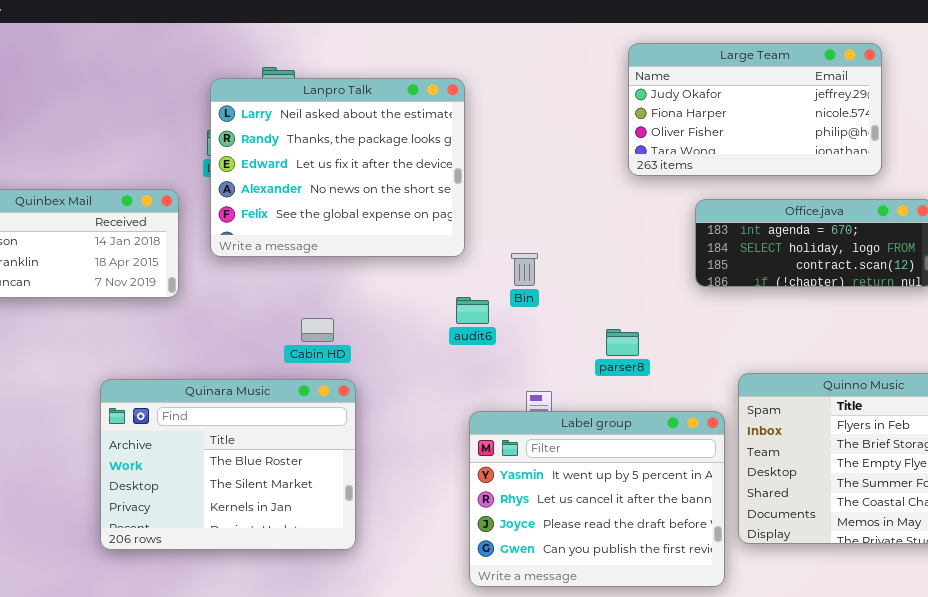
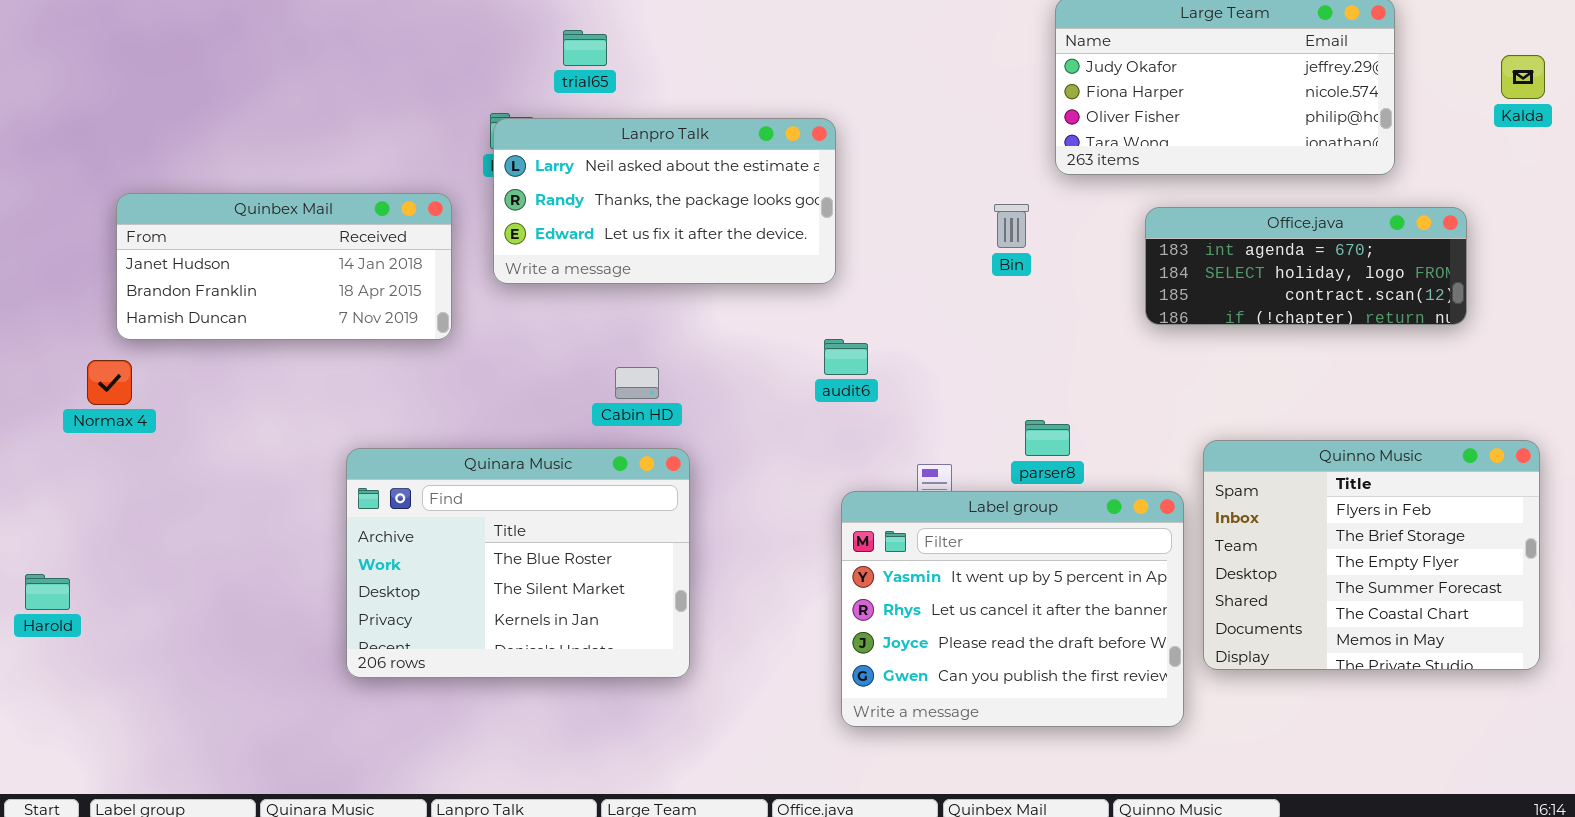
Lanpro Talk: [210,78,465,257] -> [493,118,836,284], resized
Bin: [511,253,538,286] -> [994,204,1029,248], moved
parser8: [606,329,639,356] -> [1025,420,1070,456], moved

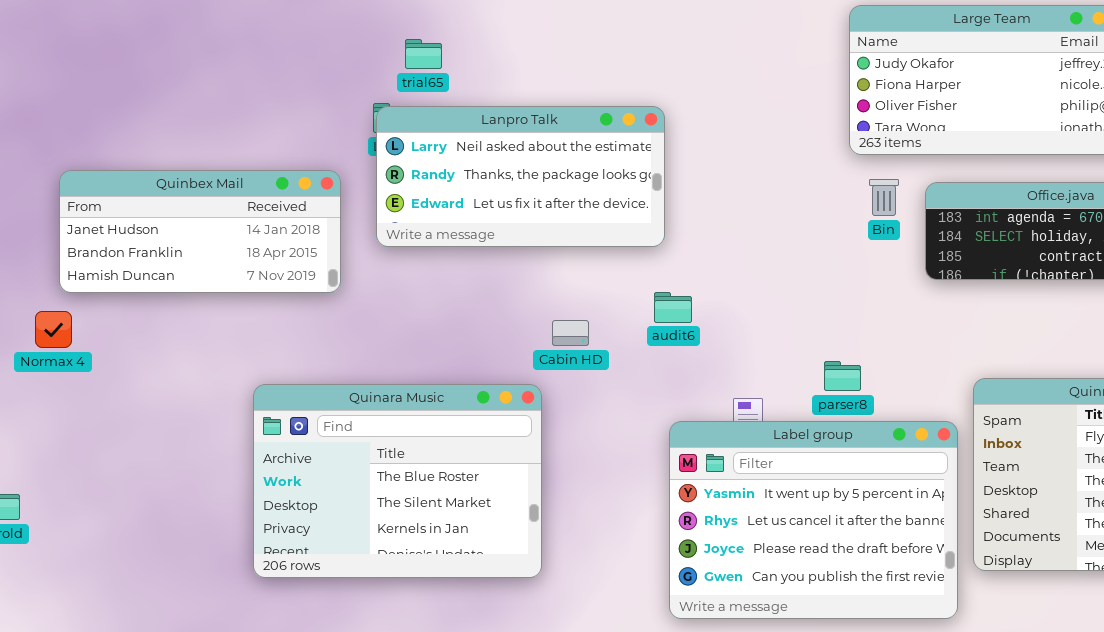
trial65: [563,30,607,66] -> [405,39,442,69], moved
Bin: [994,204,1029,248] -> [869,179,899,216], moved
Cabin HD: [615,367,659,399] -> [552,320,589,346], moved

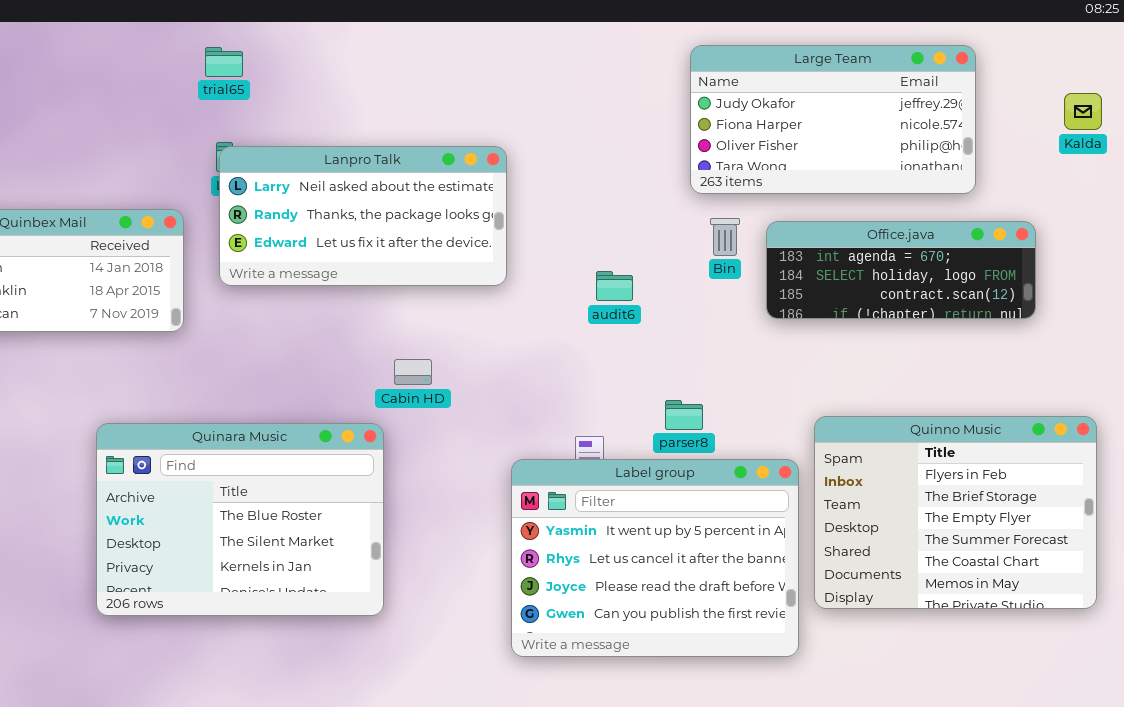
trial65: [405,39,442,69] -> [205,47,243,77], moved
audit6: [654,292,692,323] -> [596,271,633,301], moved

